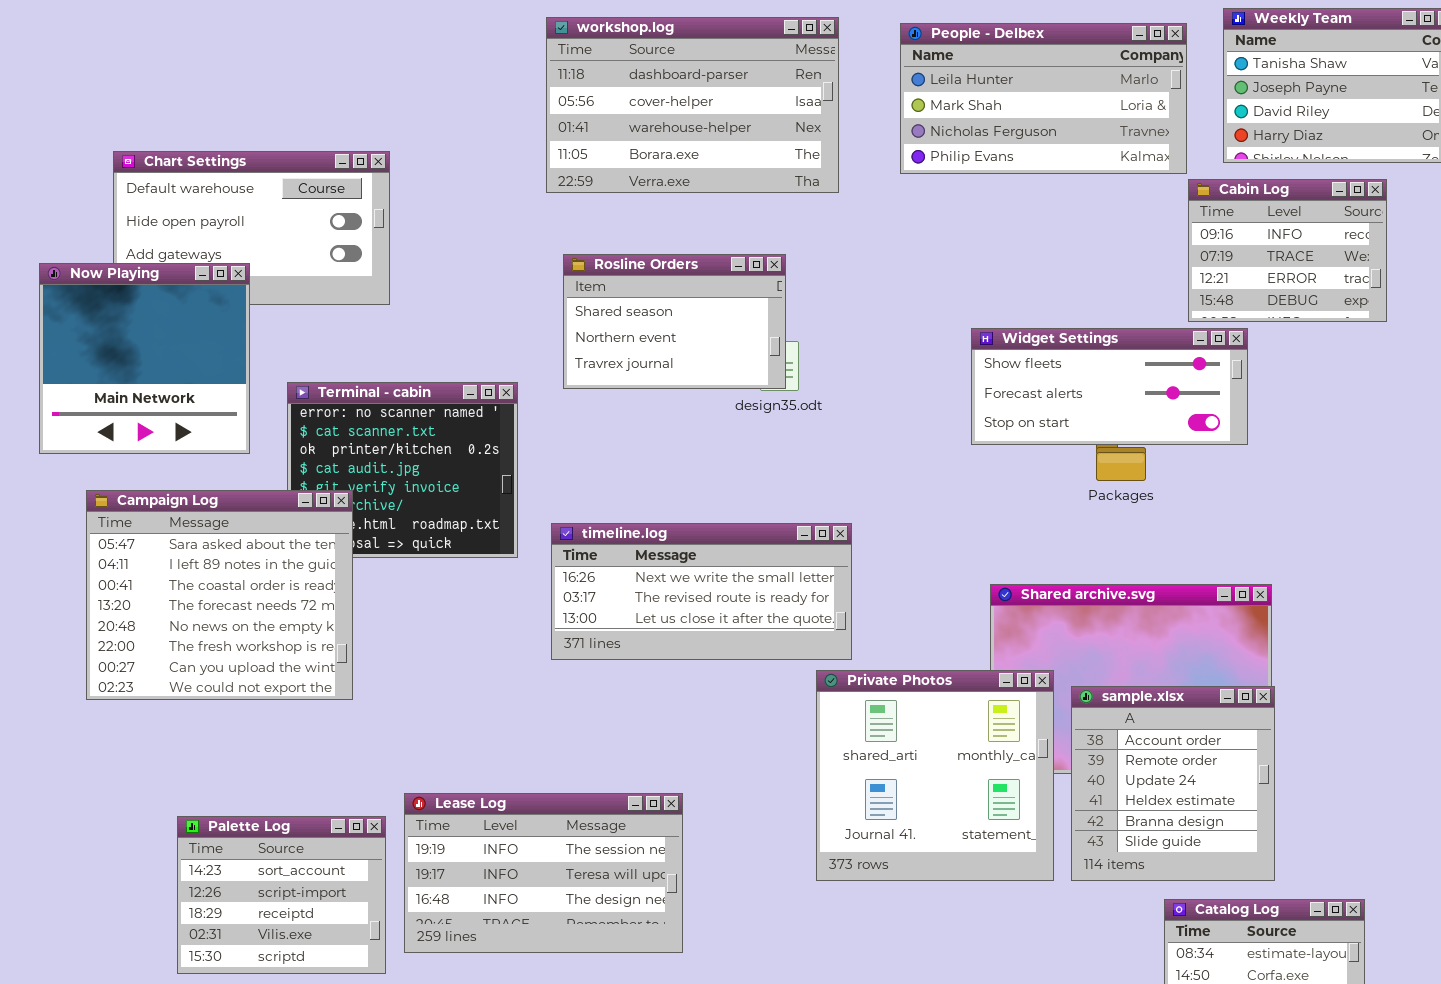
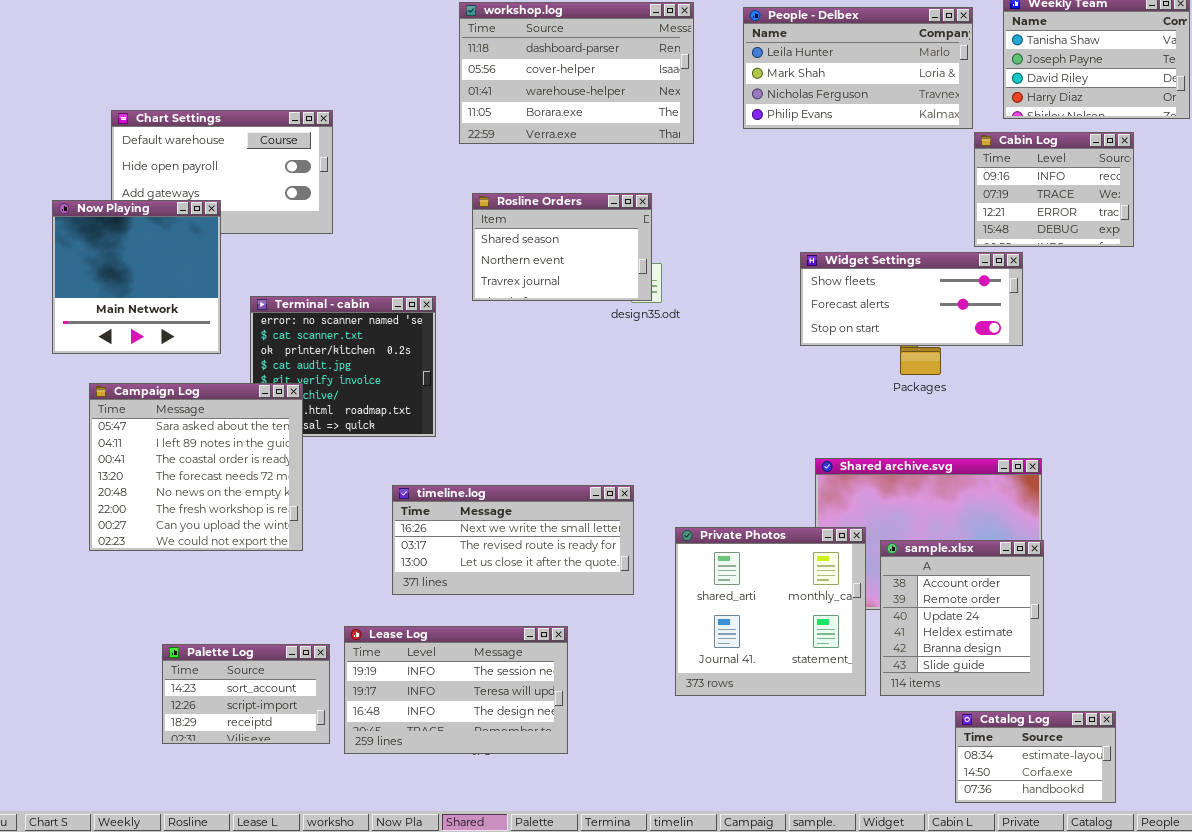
timeline.log: [551,523,852,660] -> [392,485,634,595], moved
Palette Log: [177,816,386,974] -> [162,644,330,744], resized

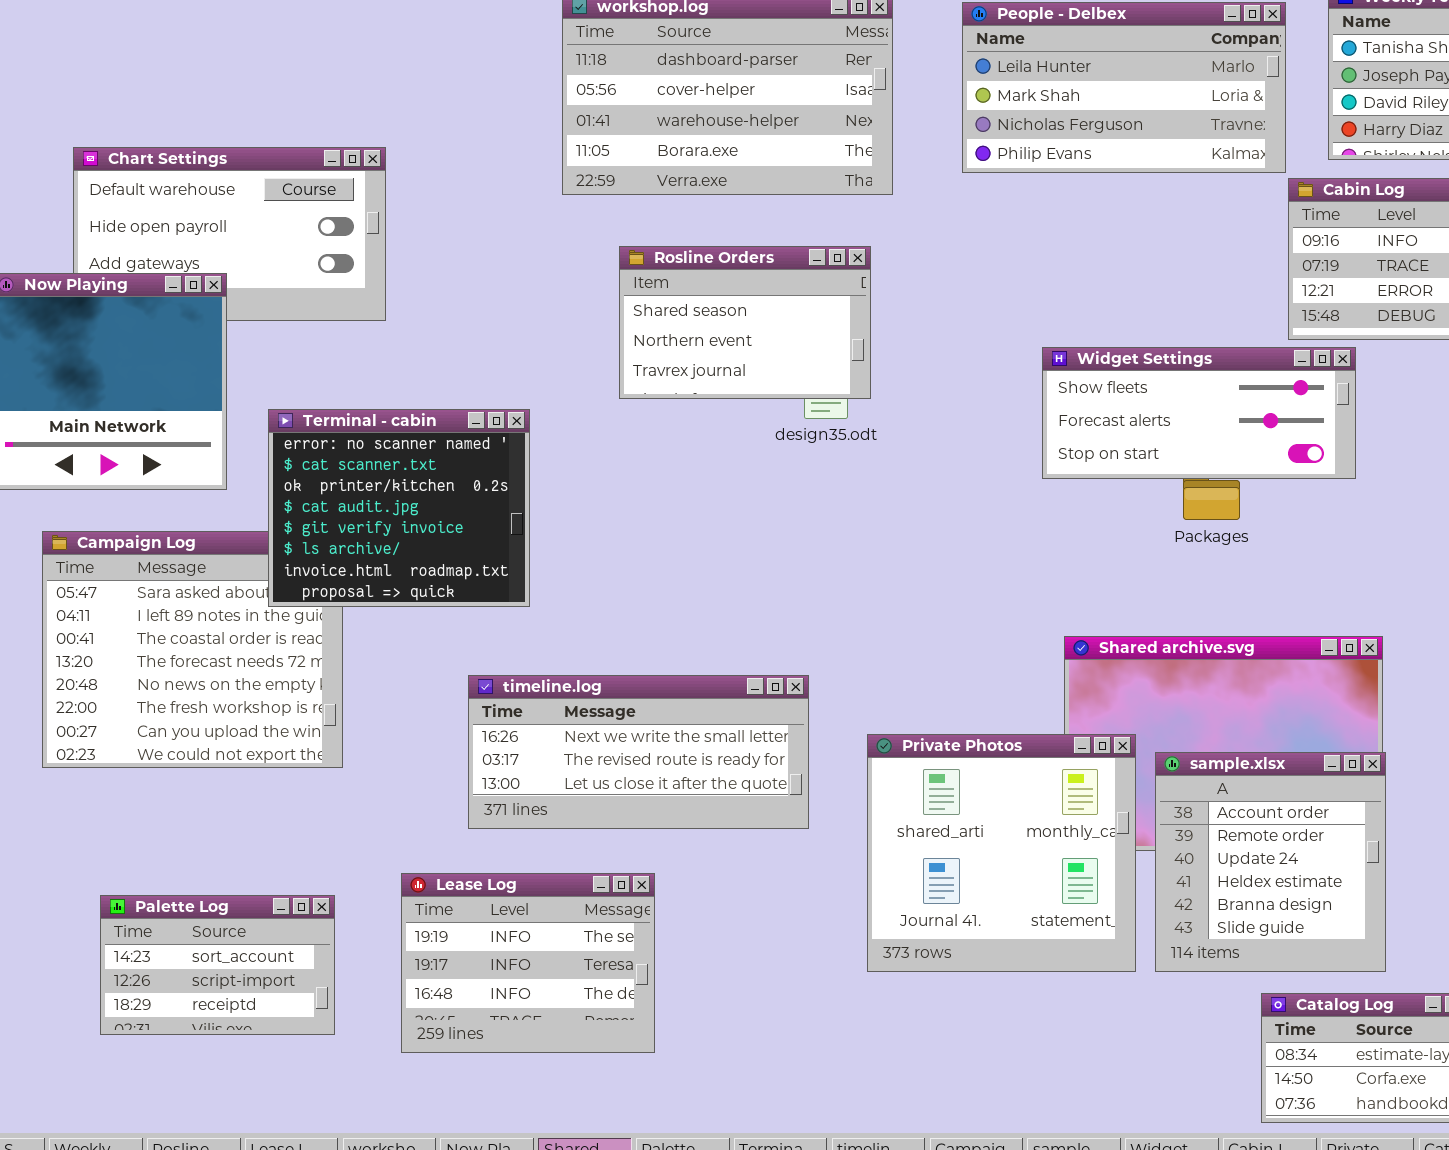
Rosline Orders: [472,193,652,301] -> [619,246,871,399], moved
Terminal - cabin: [250,296,436,437] -> [268,409,530,607], raised
Lease Log: [344,626,568,754] -> [401,873,655,1053], resized
Palette Log: [162,644,330,744] -> [100,895,335,1035], moved

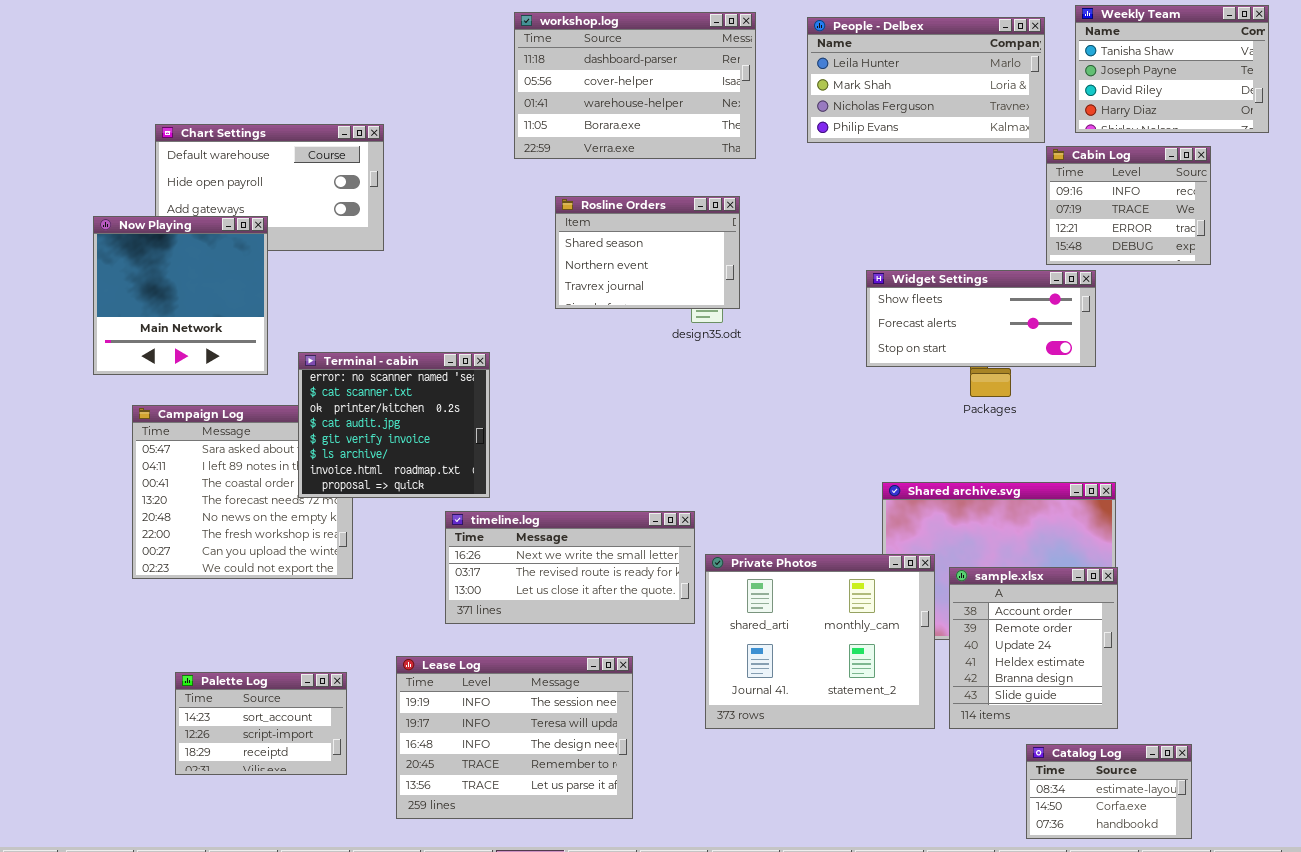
Terminal - cabin: [268,409,530,607] -> [298,352,490,498], moved
Private Photos: [867,734,1136,972] -> [705,554,935,729], resized
Lease Log: [401,873,655,1053] -> [396,656,633,819], resized

